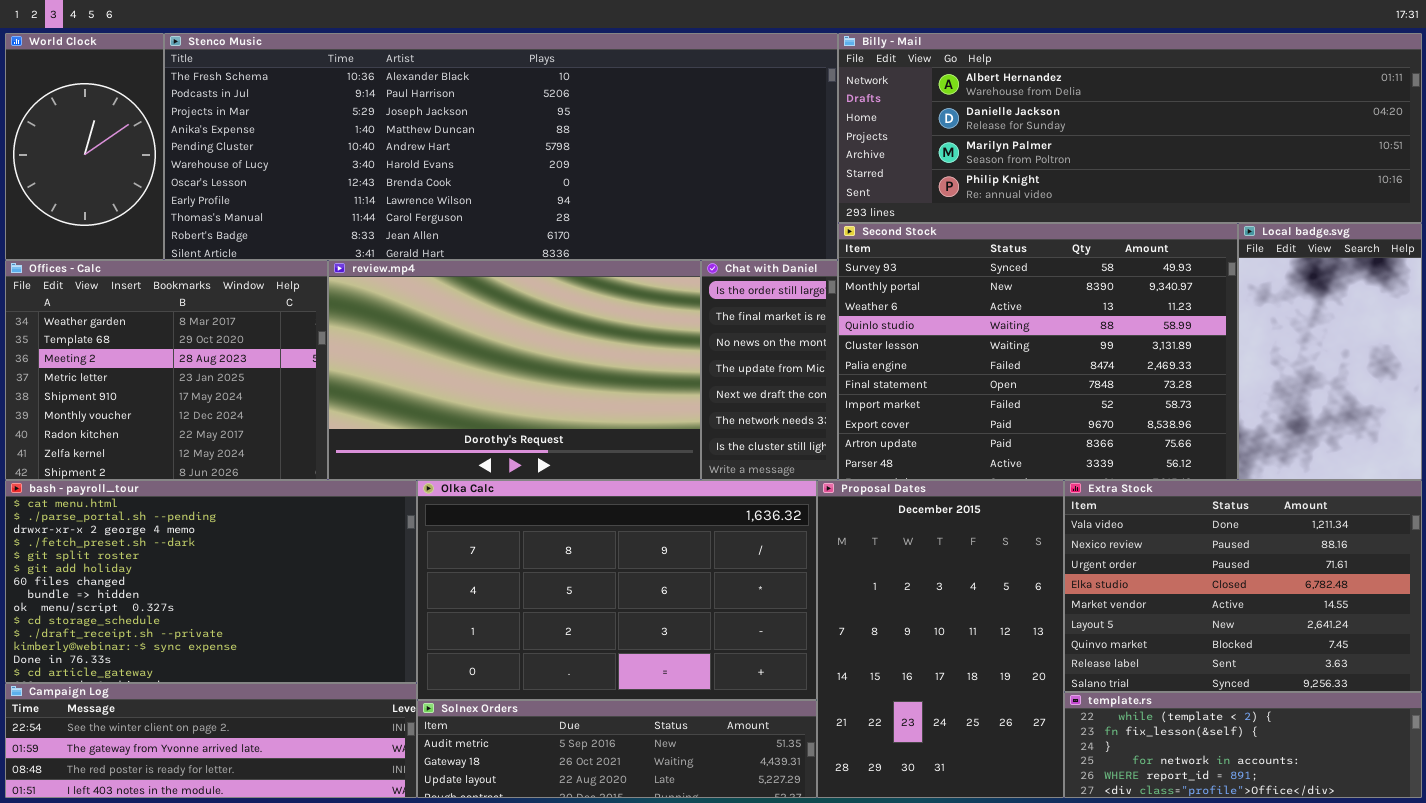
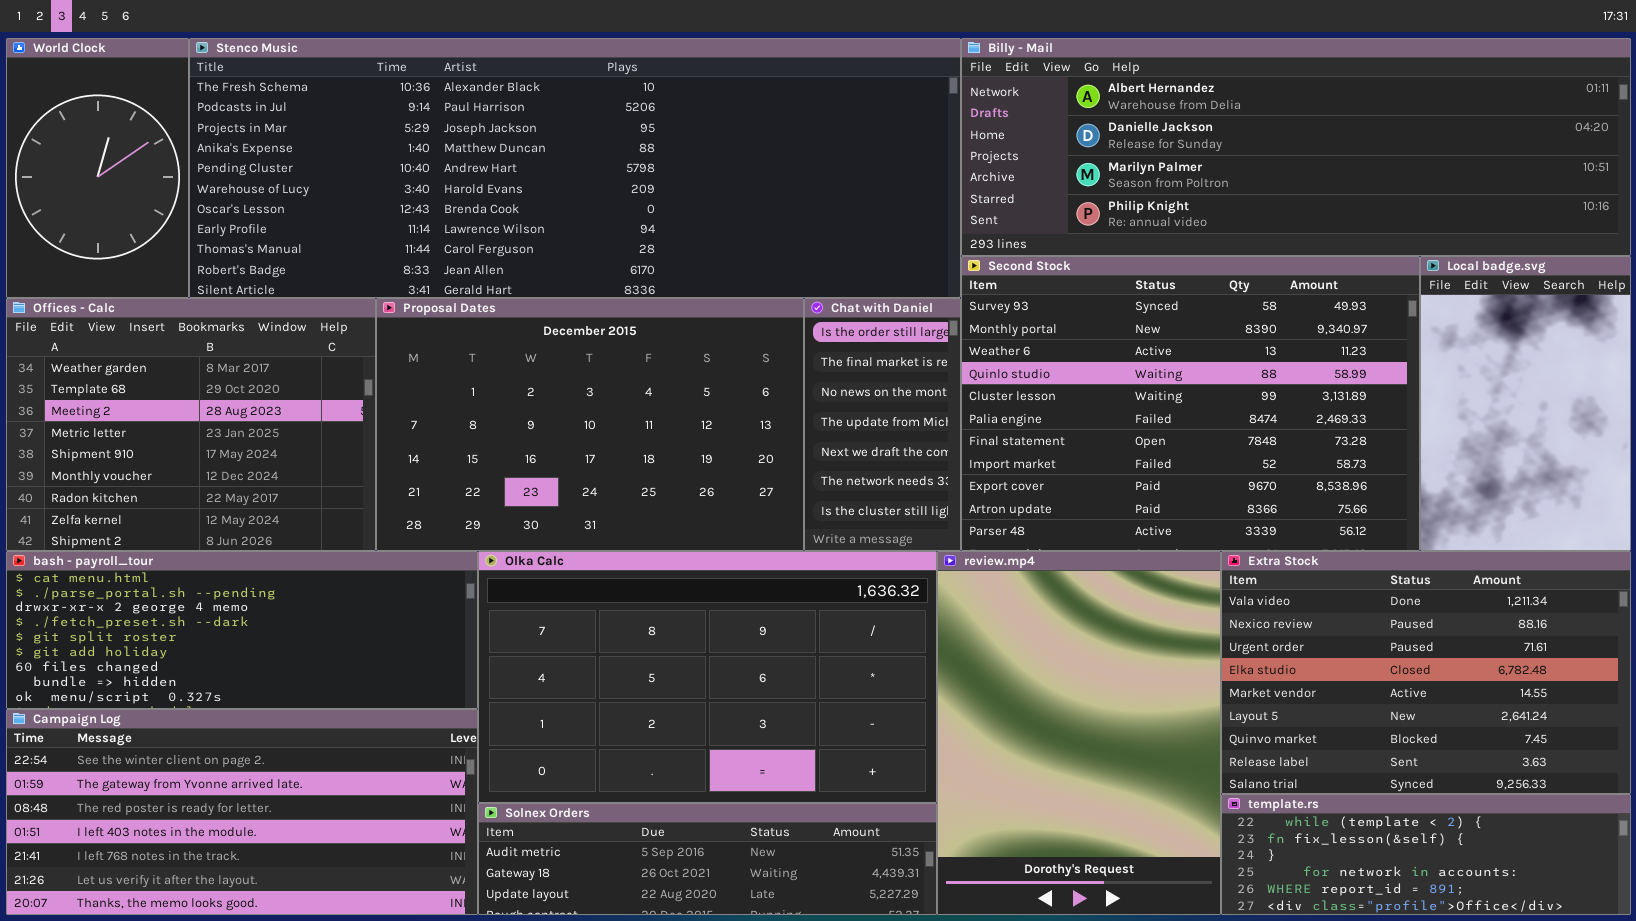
review.mp4: [328,260,701,480] -> [937,551,1221,915], moved, resized
bash - payroll_tour: [5,480,417,683] -> [6,551,478,709], resized
Proposal Dates: [817,480,1064,798] -> [376,298,804,551], moved, resized
Campaign Log: [5,683,417,798] -> [6,709,478,915], resized

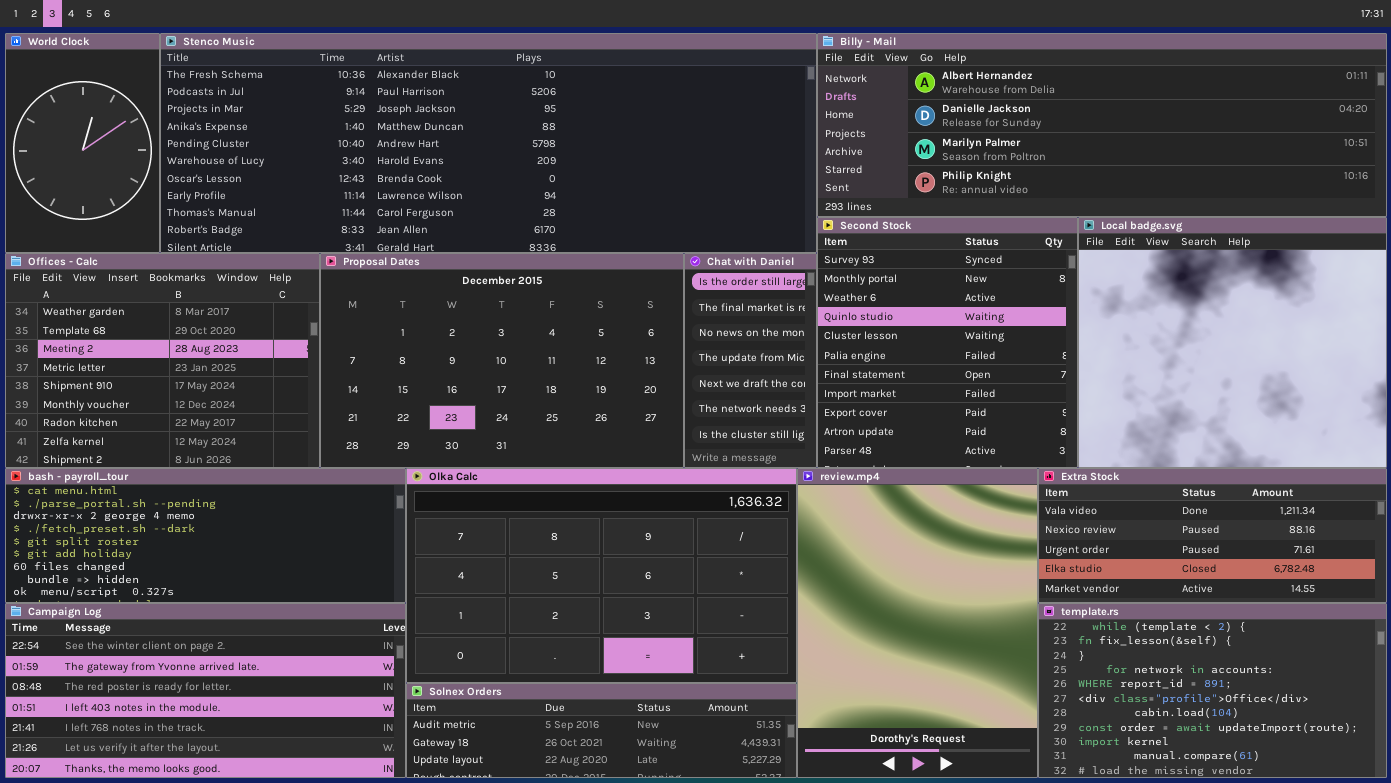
Second Stock: [961,256,1420,551] -> [817,217,1078,468], resized
Local badge.svg: [1420,256,1631,551] -> [1078,217,1387,468], resized
Extra Stock: [1221,551,1631,794] -> [1038,468,1387,603], resized
template.rs: [1221,794,1631,915] -> [1038,603,1387,778], resized

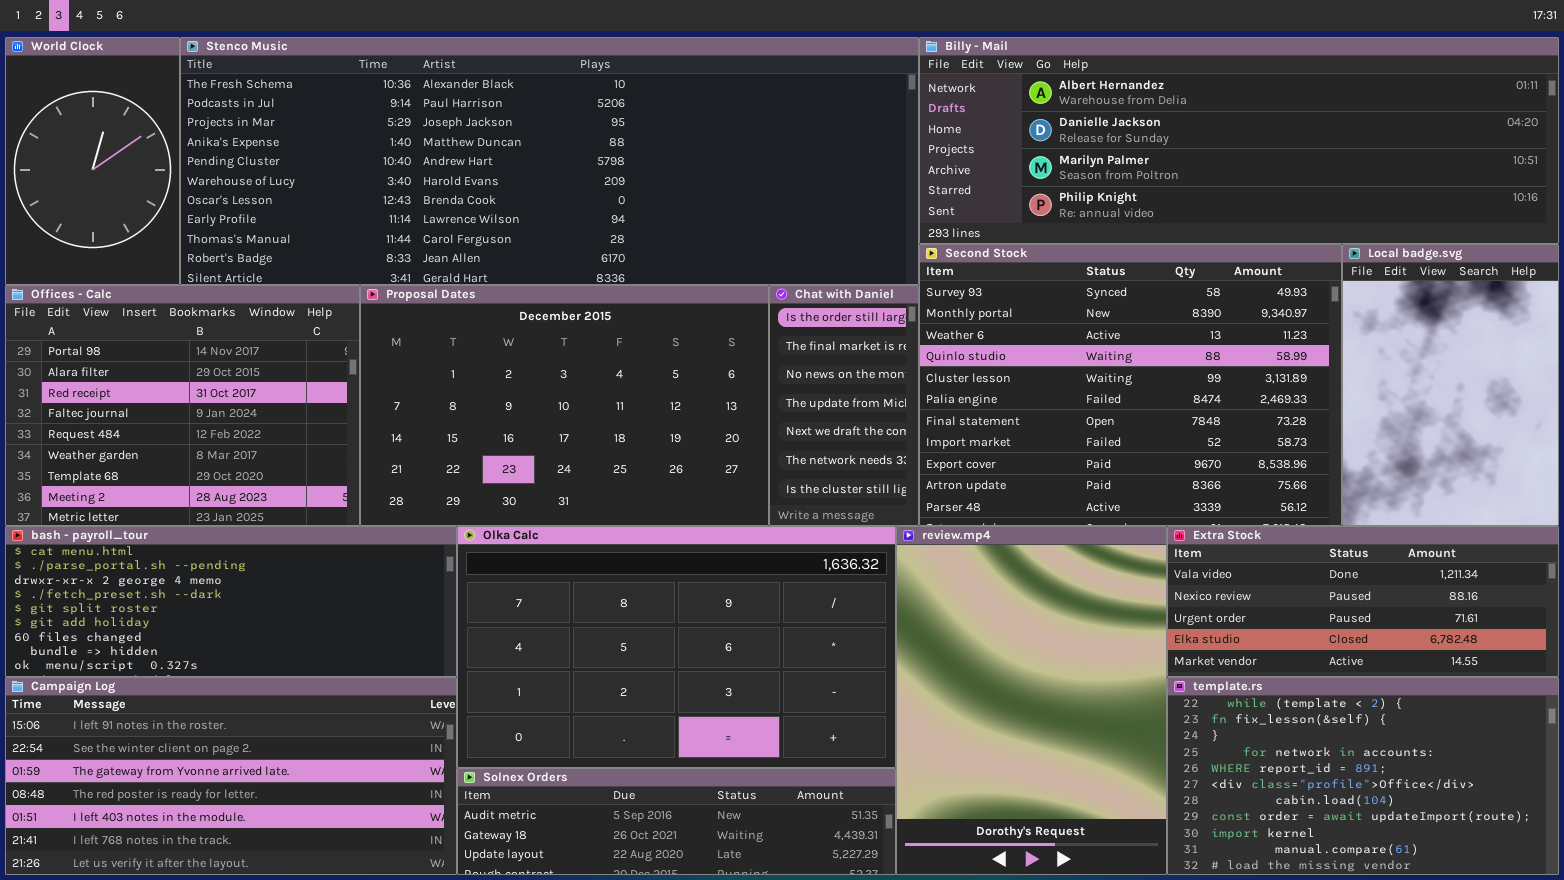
Second Stock: [817,217,1078,468] -> [919,244,1342,526], resized
Local badge.svg: [1078,217,1387,468] -> [1342,244,1559,526], resized
Offices - Calc: [5,253,320,468] -> [5,285,360,526], scrolled up 5 rows
Campaign Log: [5,603,406,778] -> [5,677,457,875], scrolled up 1 row

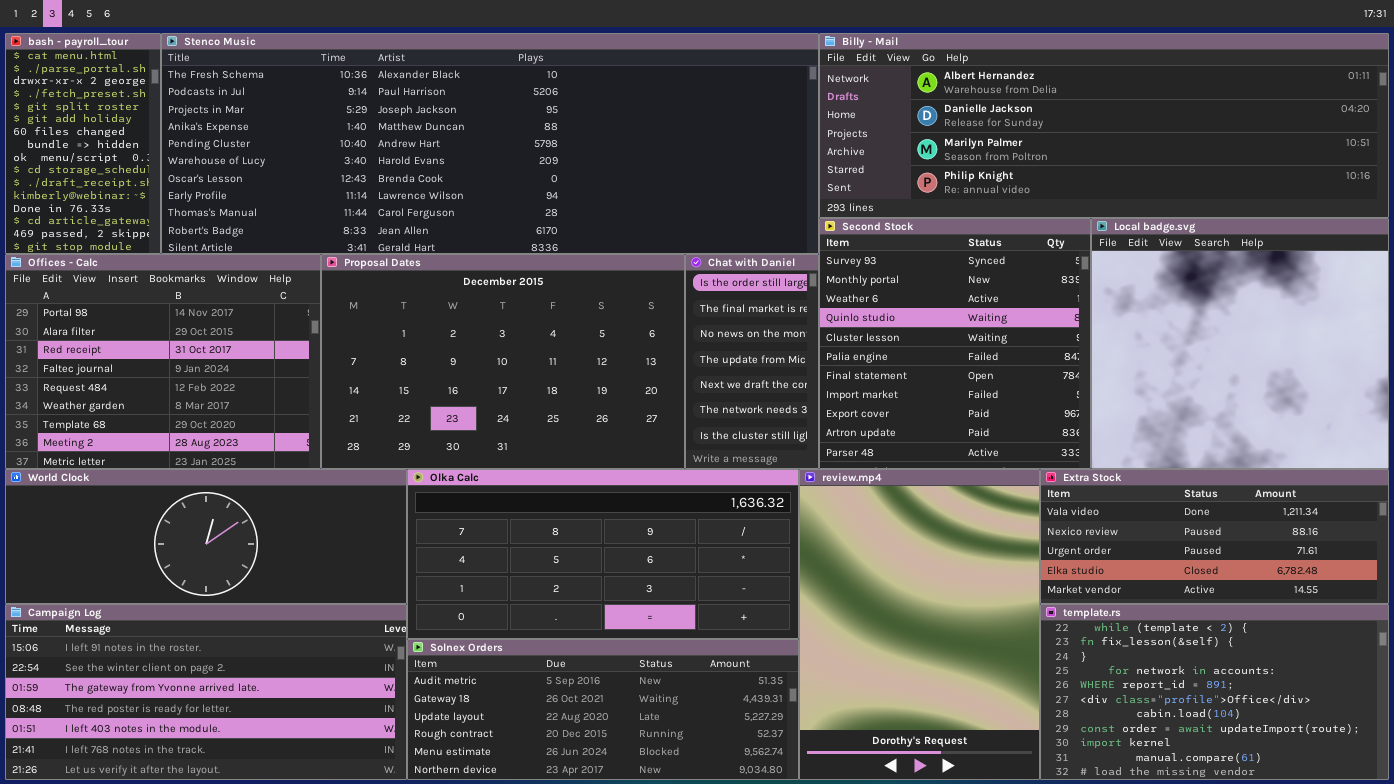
World Clock: [5,37,180,285] -> [5,469,407,604], moved, resized
Second Stock: [919,244,1342,526] -> [819,218,1091,469], resized
Local badge.svg: [1342,244,1559,526] -> [1091,218,1389,469], resized
bash - payroll_tour: [5,526,457,677] -> [5,33,161,254], moved, resized
Olka Calc: [457,526,896,768] -> [407,469,799,639], resized
Solnex Orders: [457,768,896,875] -> [407,639,799,780], resized

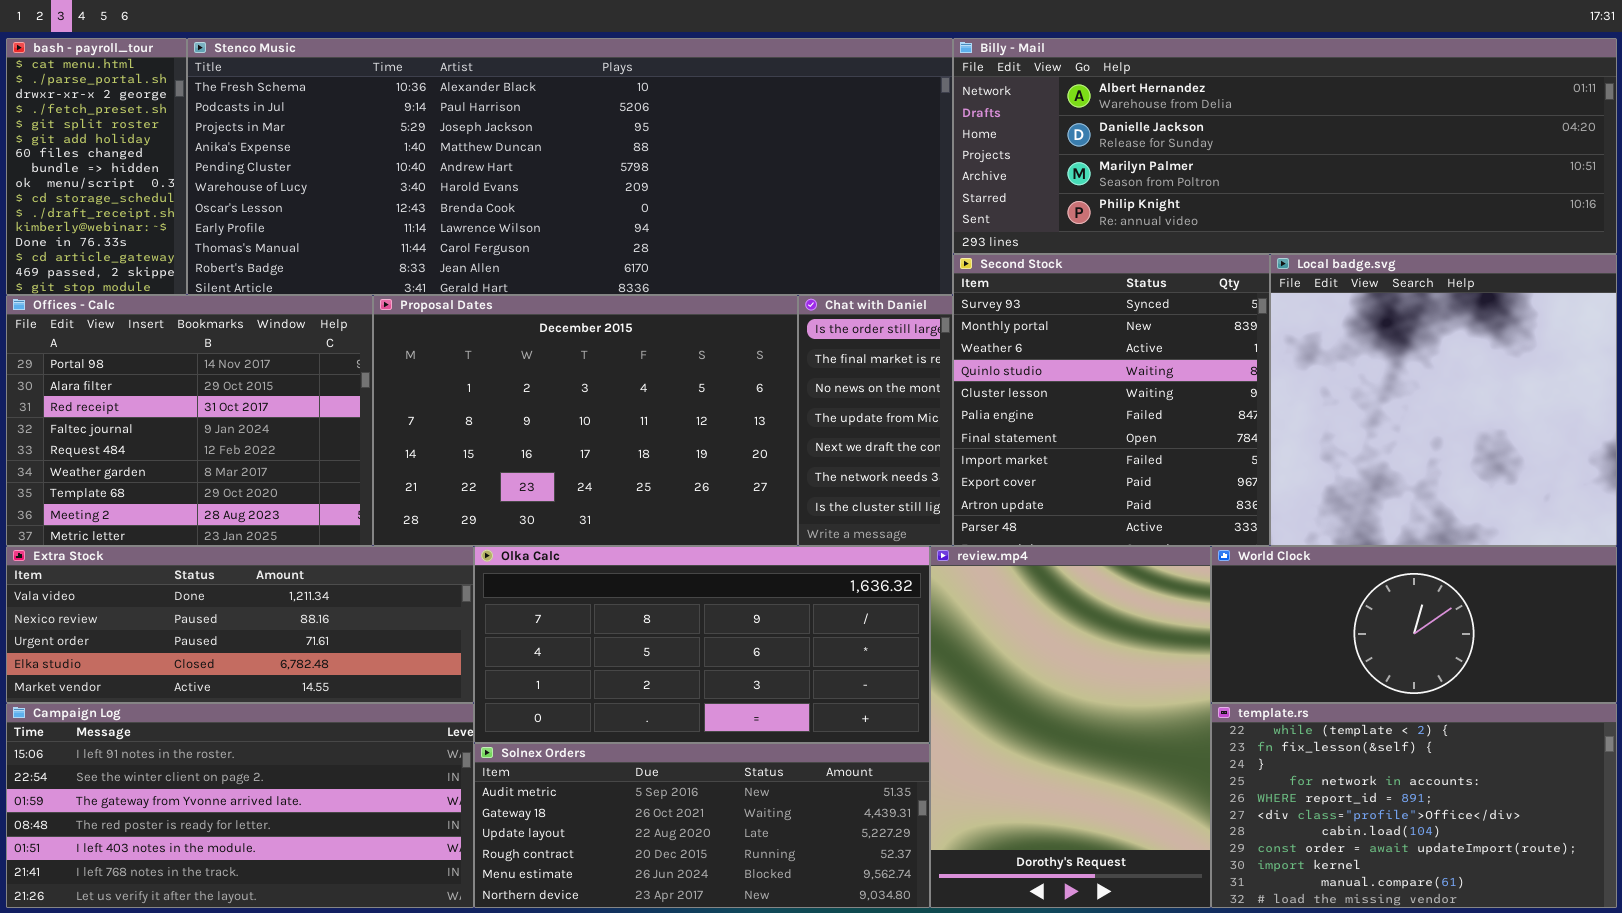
World Clock: [5,469,407,604] -> [1211,546,1617,703], moved, resized
Extra Stock: [1040,469,1389,604] -> [6,546,474,703], moved, resized

